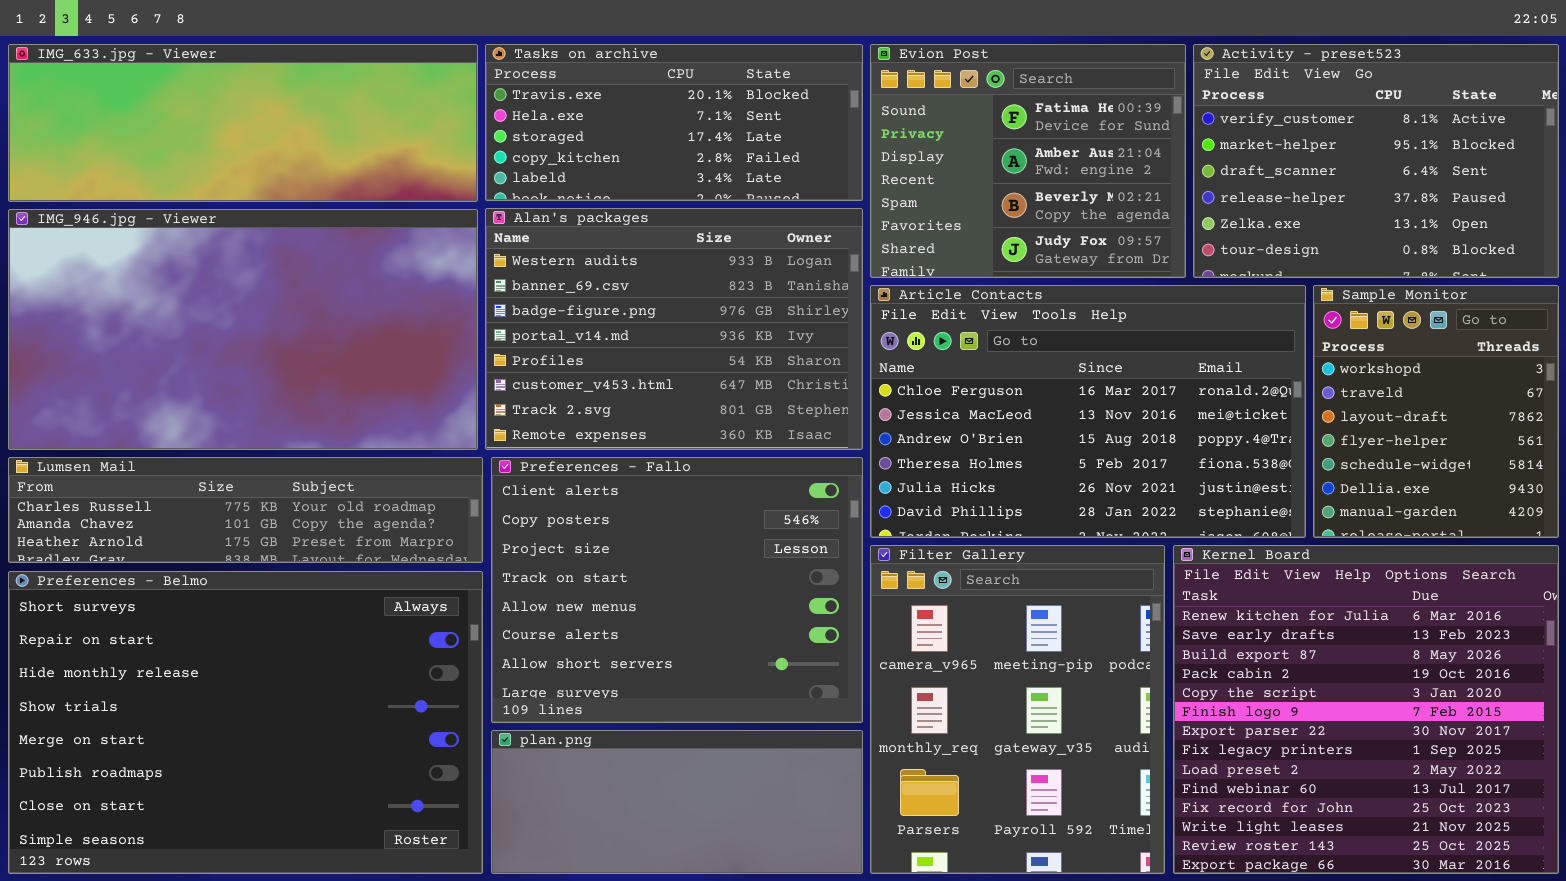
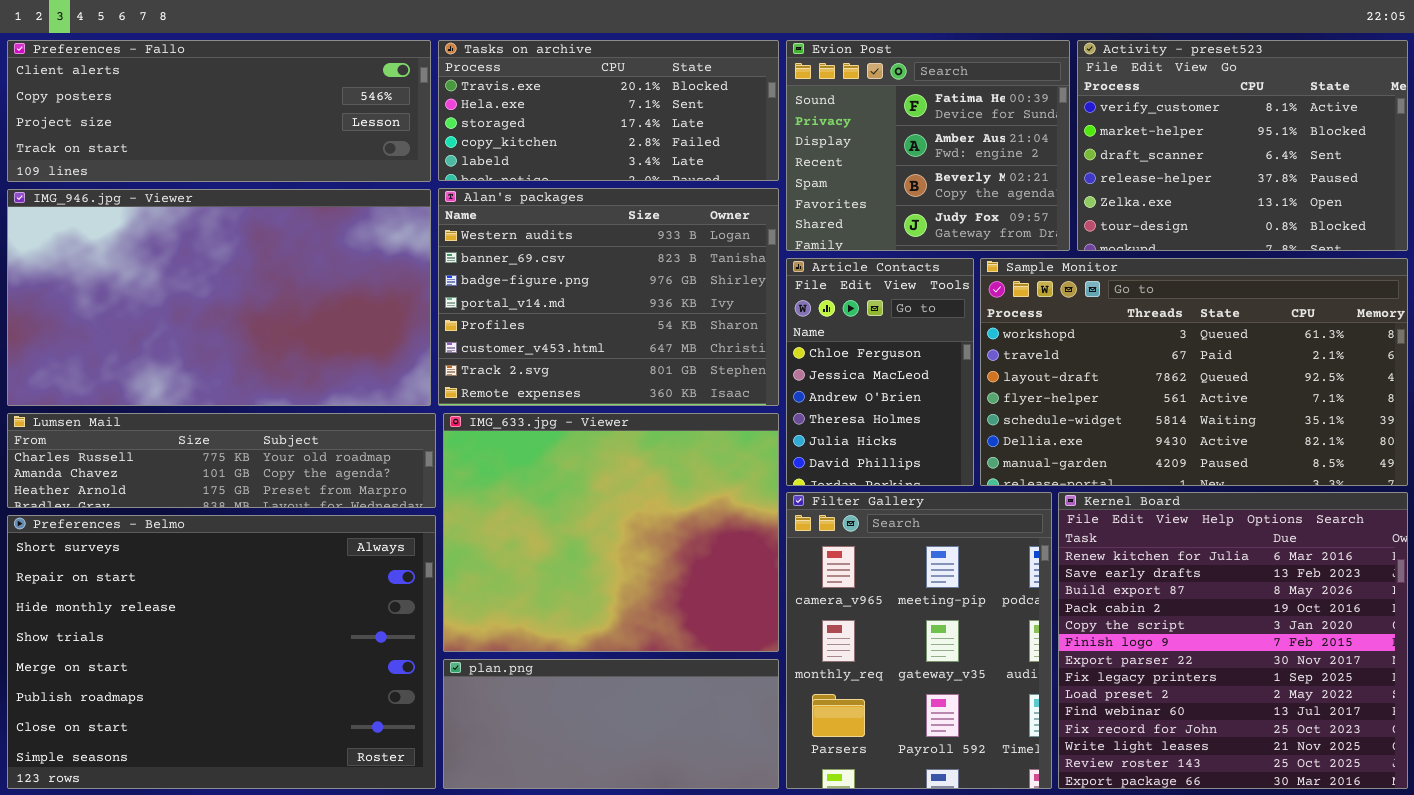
IMG_633.jpg - Viewer: [8,44,478,202] -> [443,413,779,652], moved, resized
Article Contacts: [870,285,1306,538] -> [786,258,974,486], resized
Sample Monitor: [1313,285,1559,538] -> [980,258,1408,486], resized
Preferences - Fallo: [491,457,863,723] -> [7,40,431,182], moved, resized

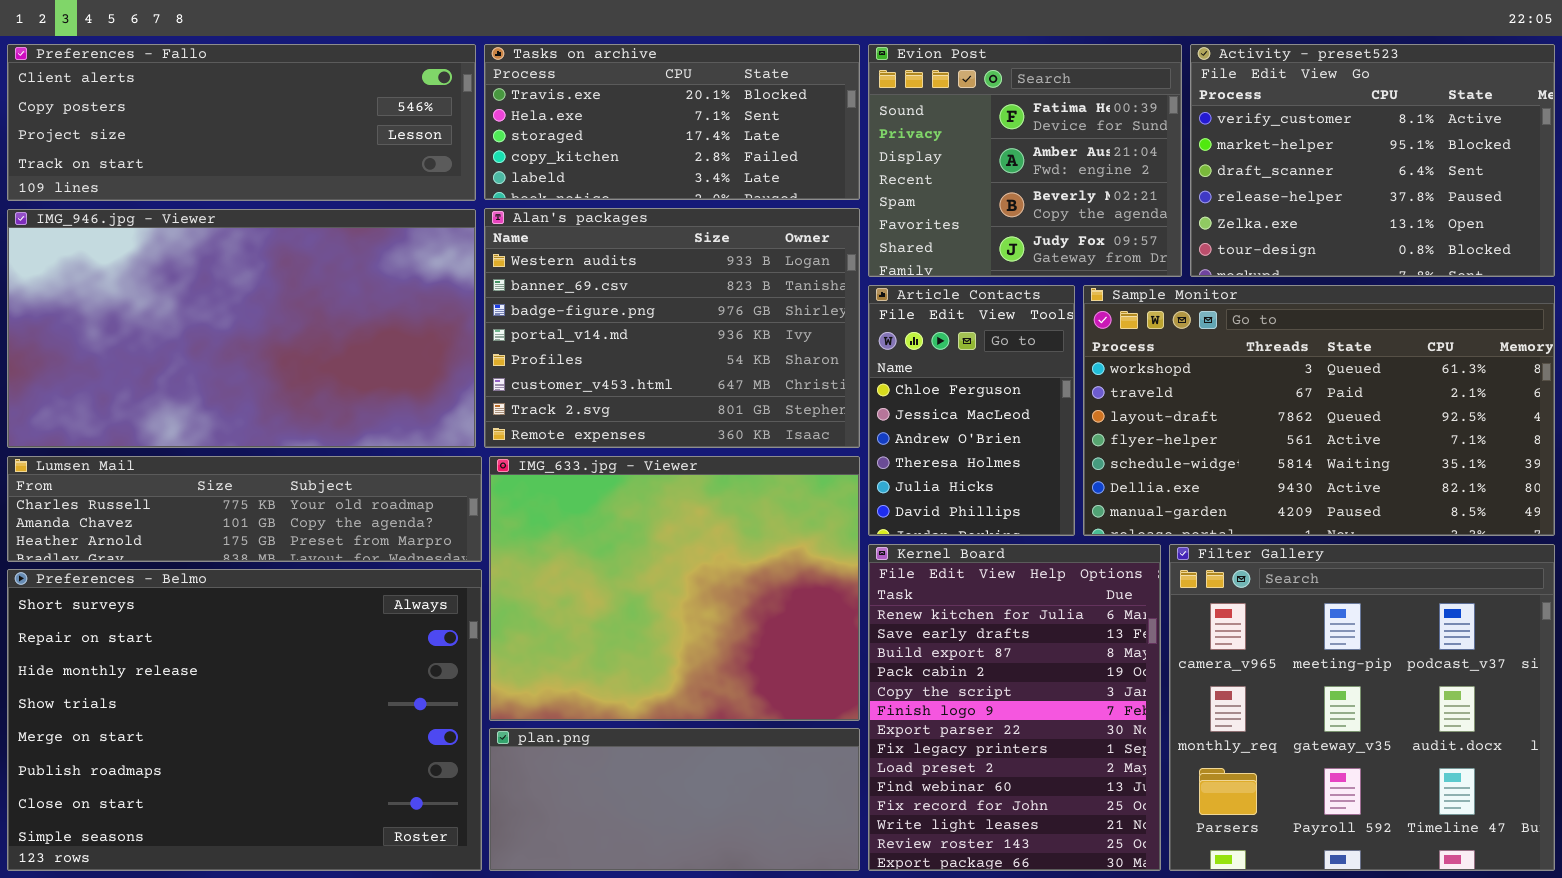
Filter Gallery: [786,492,1052,789] -> [1169,544,1555,871], moved, resized
Kernel Board: [1058,492,1408,789] -> [868,544,1161,871], moved, resized

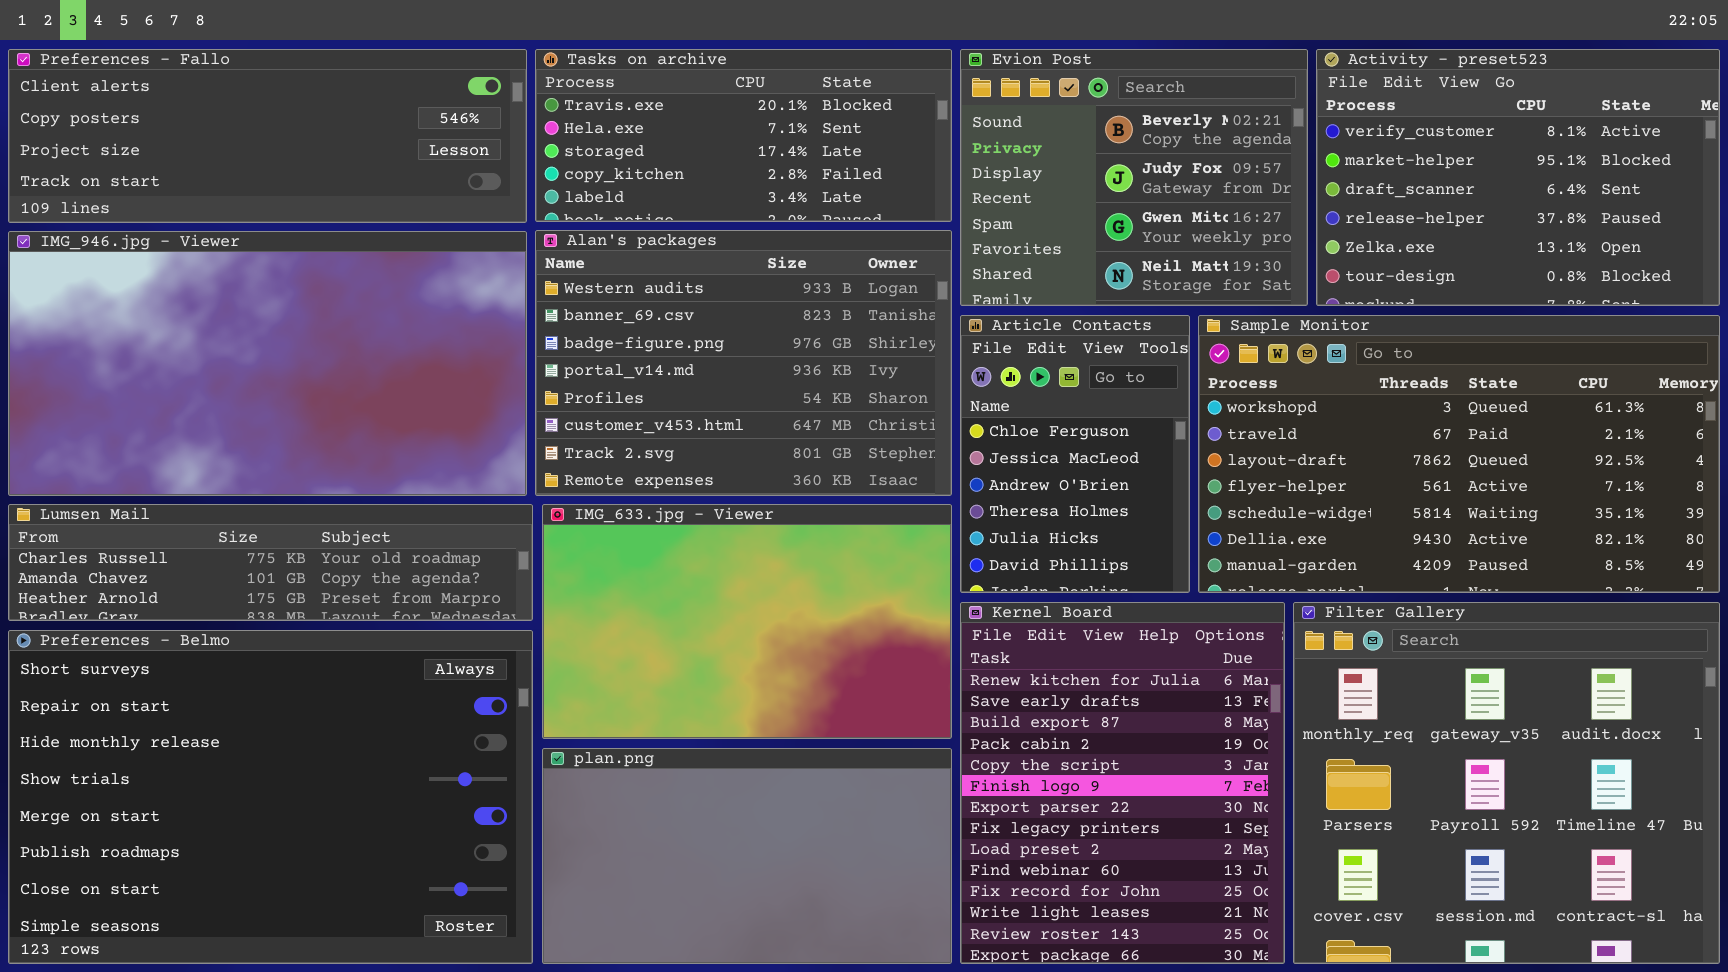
Evion Post: [868,44,1182,277] -> [960,49,1308,306], scrolled down 2 rows
IMG_633.jpg - Viewer: [489,456,860,721] -> [542,504,952,739], resized
Filter Gallery: [1169,544,1555,871] -> [1293,602,1720,964], scrolled down 1 row
plan.png: [489,728,860,871] -> [542,748,952,964], resized

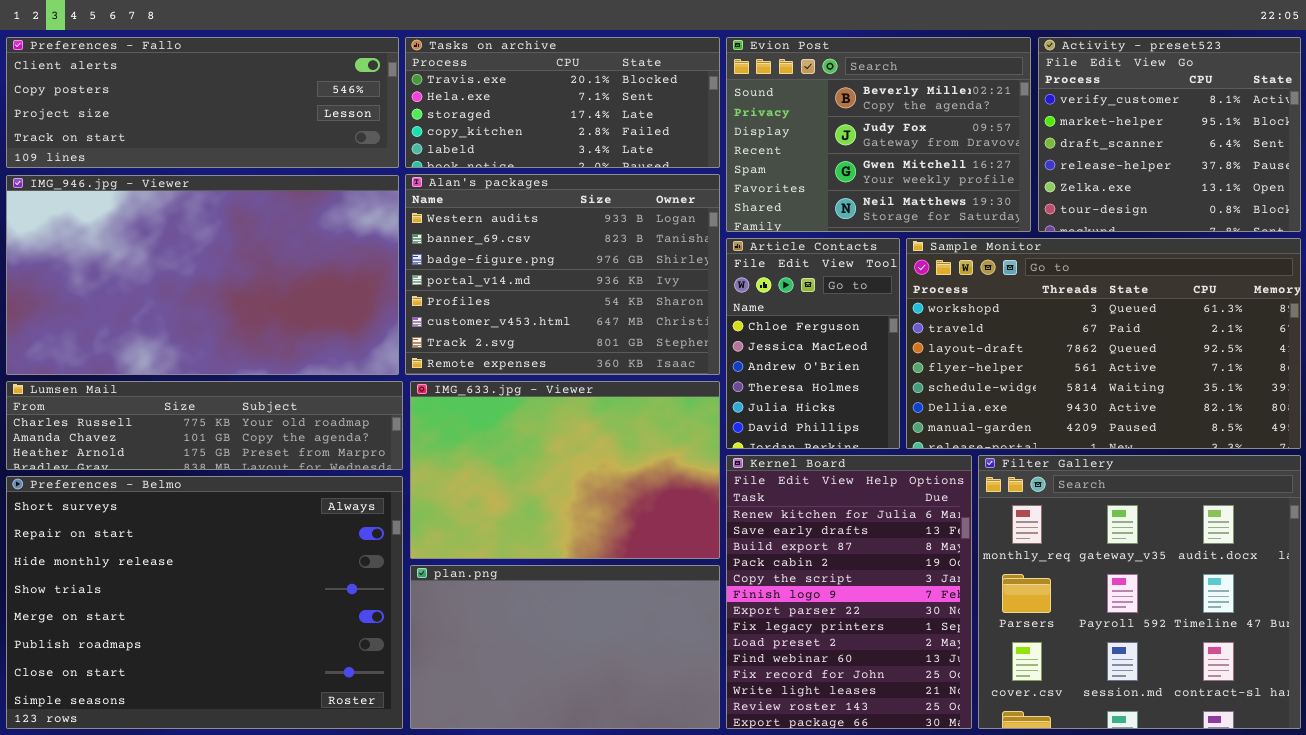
Evion Post: [960,49,1308,306] -> [726,37,1031,232], resized
Activity - preset523: [1316,49,1720,306] -> [1038,37,1301,232], resized

